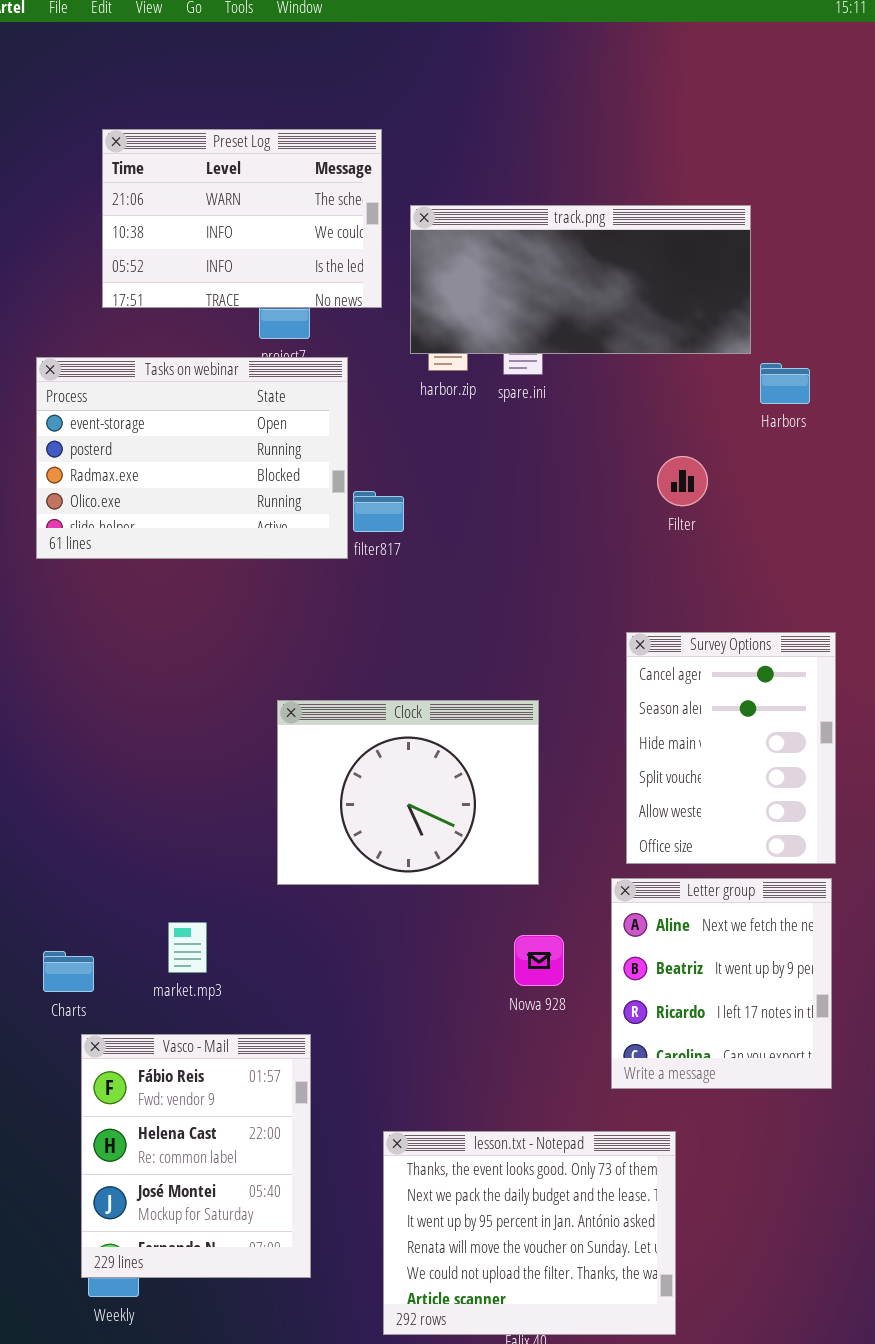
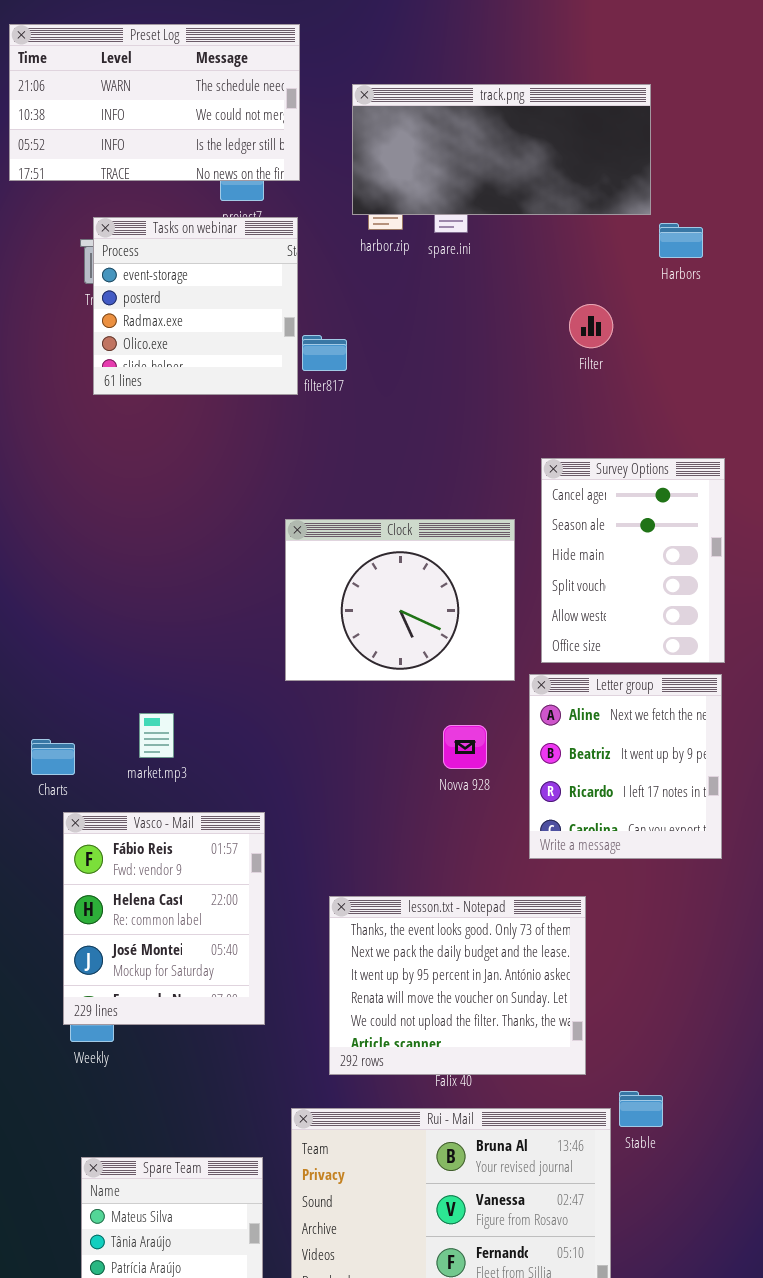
Preset Log: [102,129,382,308] -> [9,24,300,181], moved, resized
Tasks on webinar: [36,357,348,559] -> [93,217,298,395], resized
Clock: [277,700,539,885] -> [285,519,515,681], moved

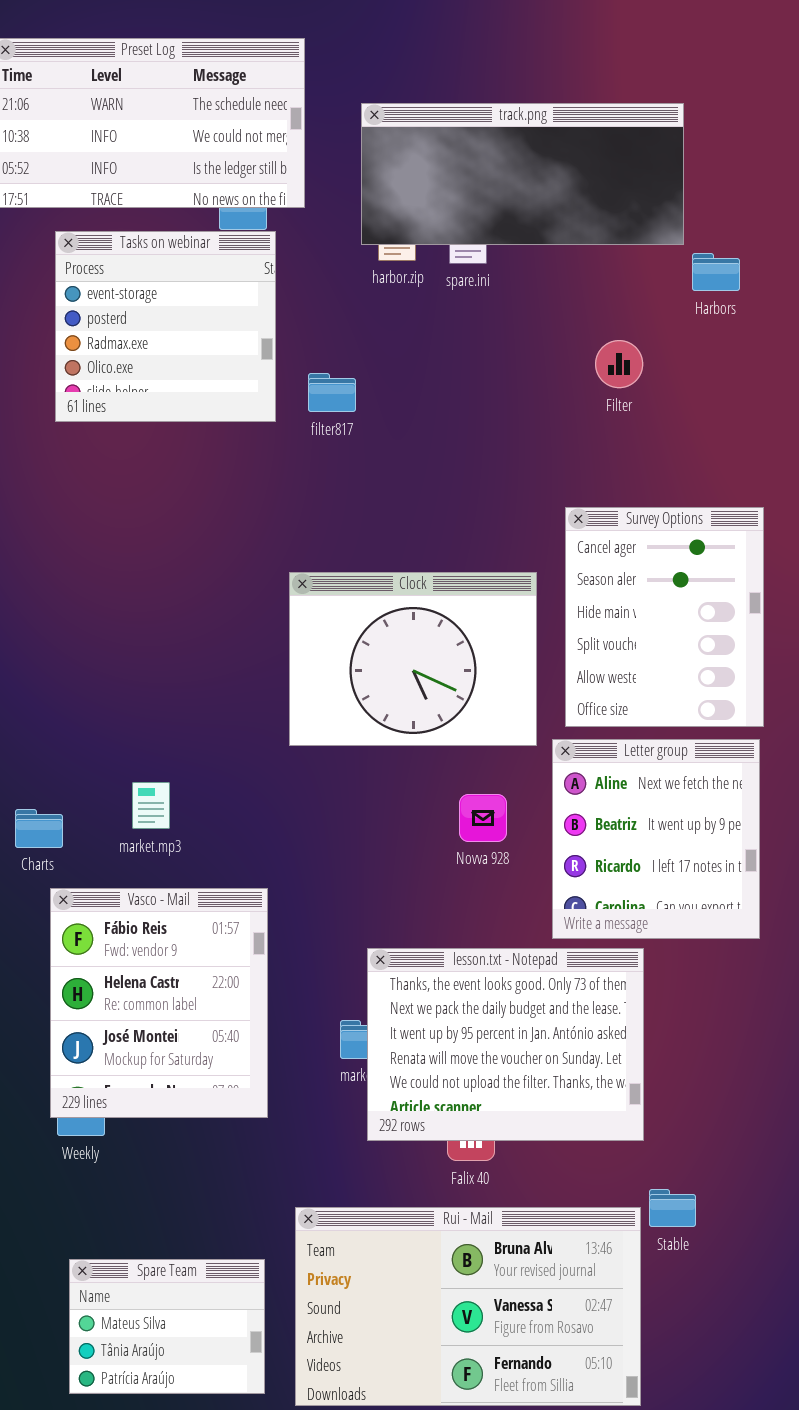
Tasks on webinar: [93,217,298,395] -> [55,231,276,422], moved
lesson.txt - Notepad: [329,896,586,1075] -> [367,948,644,1141], moved

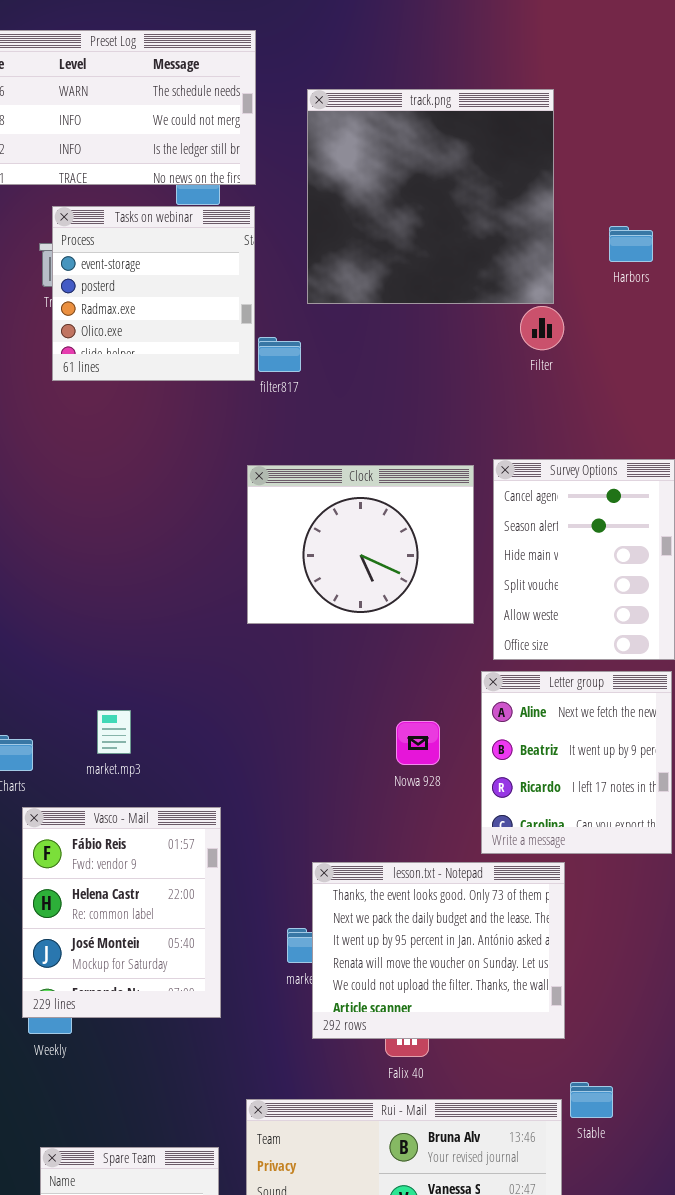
track.png: [361,103,684,245] -> [307,89,554,304], resized
Tasks on webinar: [55,231,276,422] -> [52,206,255,381], moved
Clock: [289,572,537,746] -> [247,465,474,624], moved

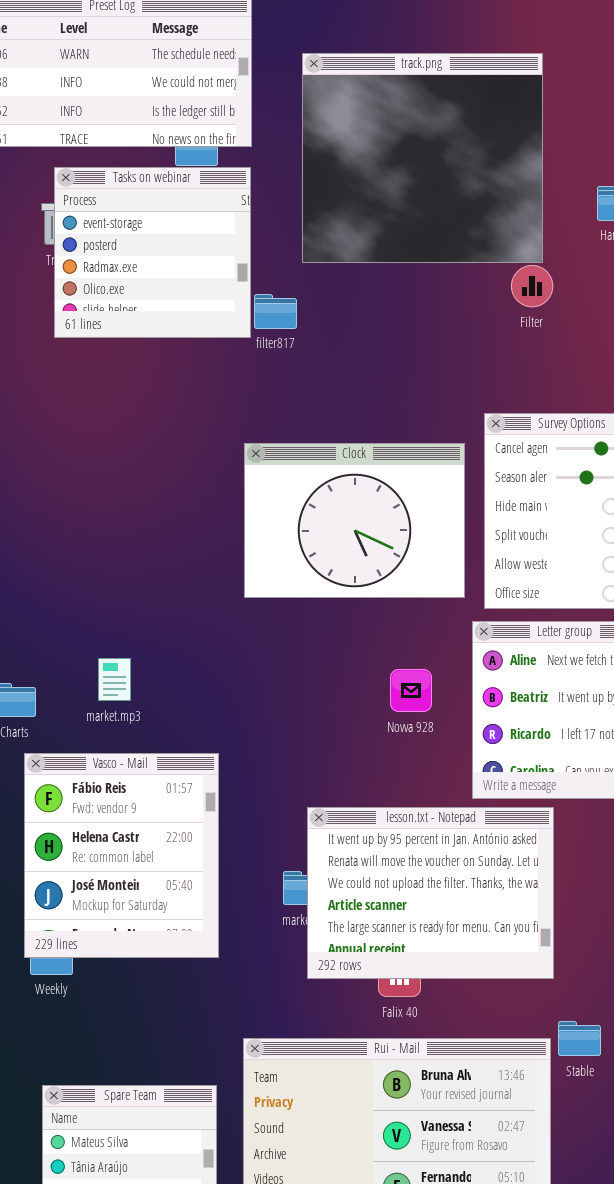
Clock: [247,465,474,624] -> [244,443,465,598], moved
lesson.txt - Notepad: [312,862,565,1039] -> [307,807,554,979], scrolled down 2 rows

